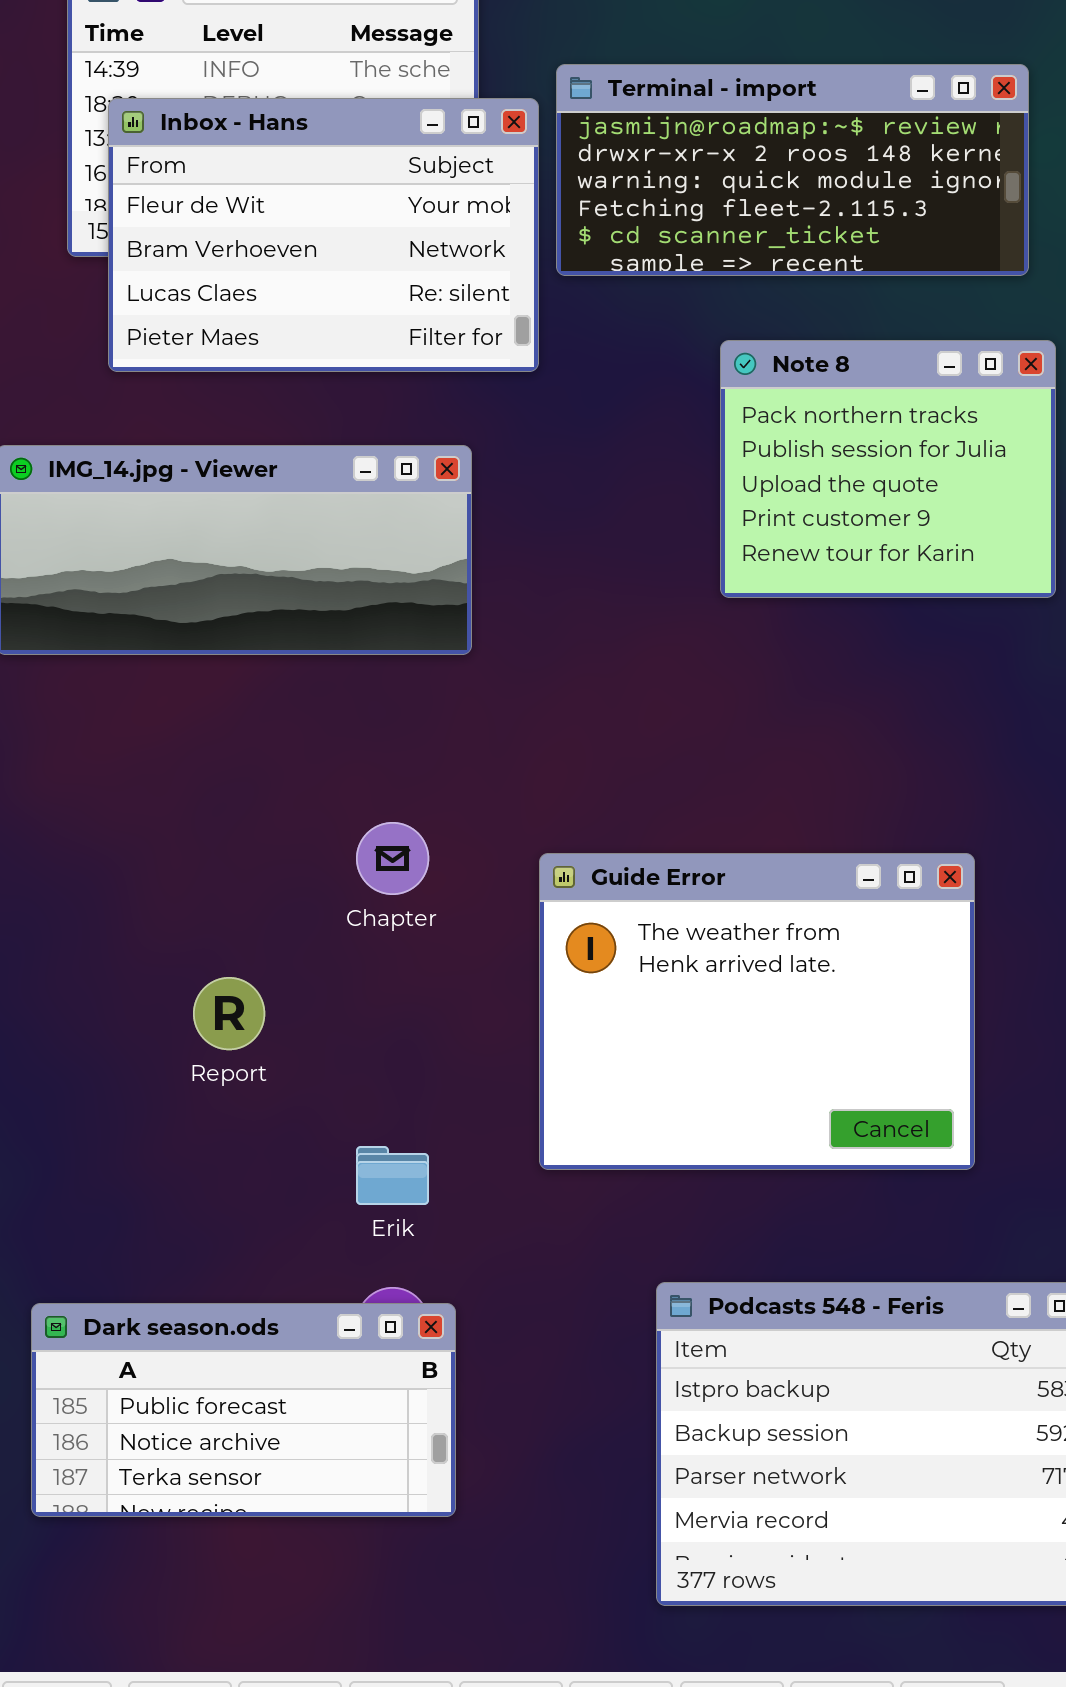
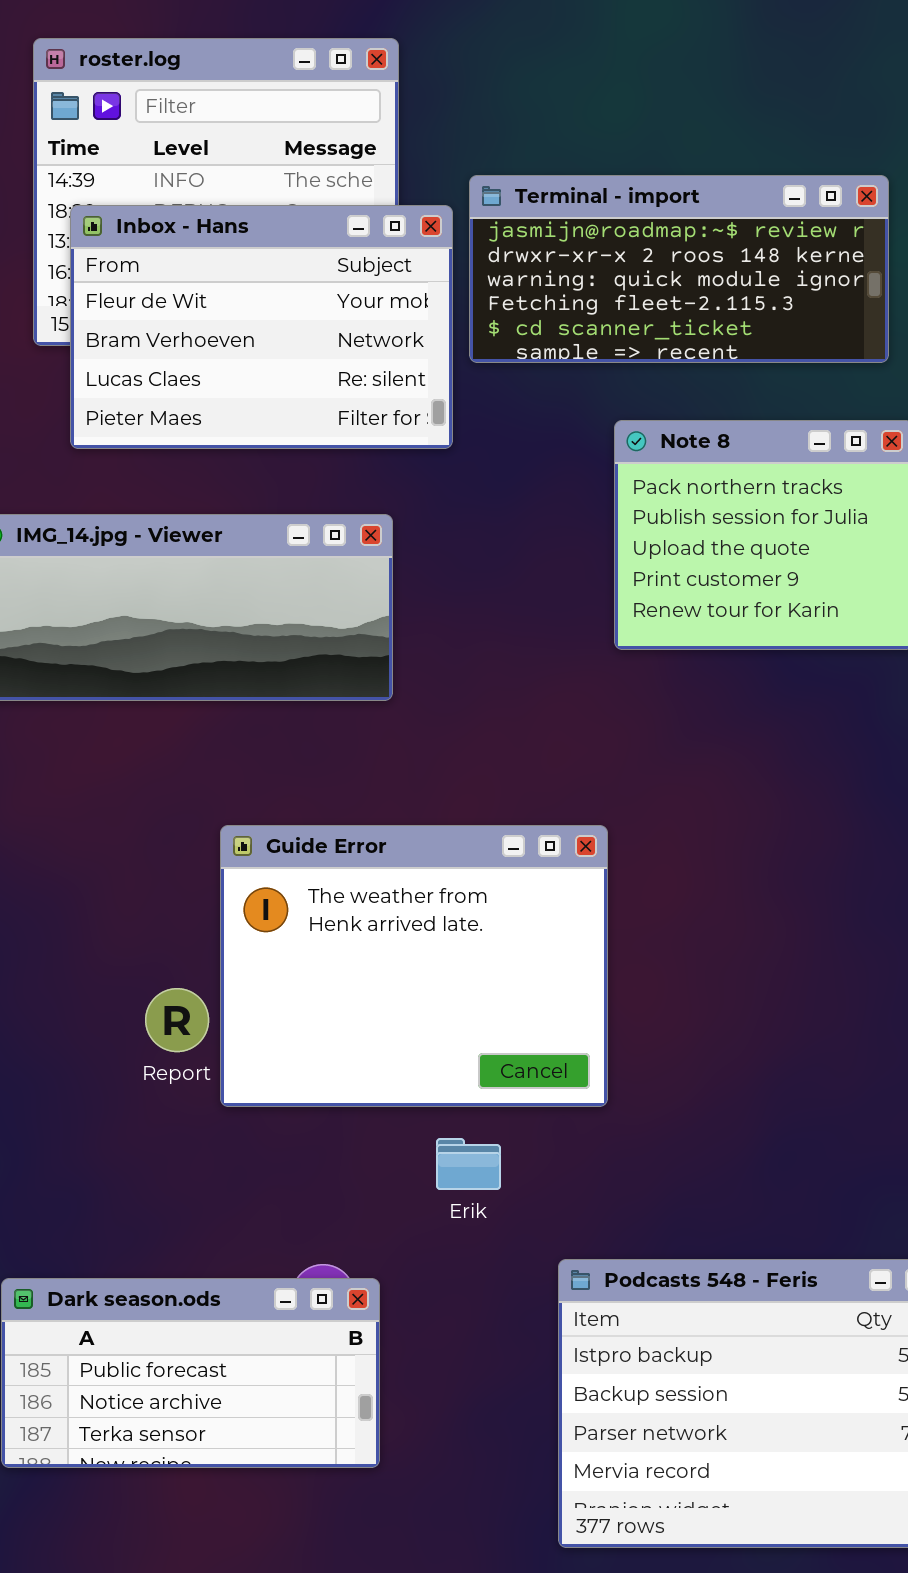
Guide Error: [539,853,975,1170] -> [220,825,608,1107], moved
Erik: [356,1146,429,1205] -> [436,1138,501,1190], moved

